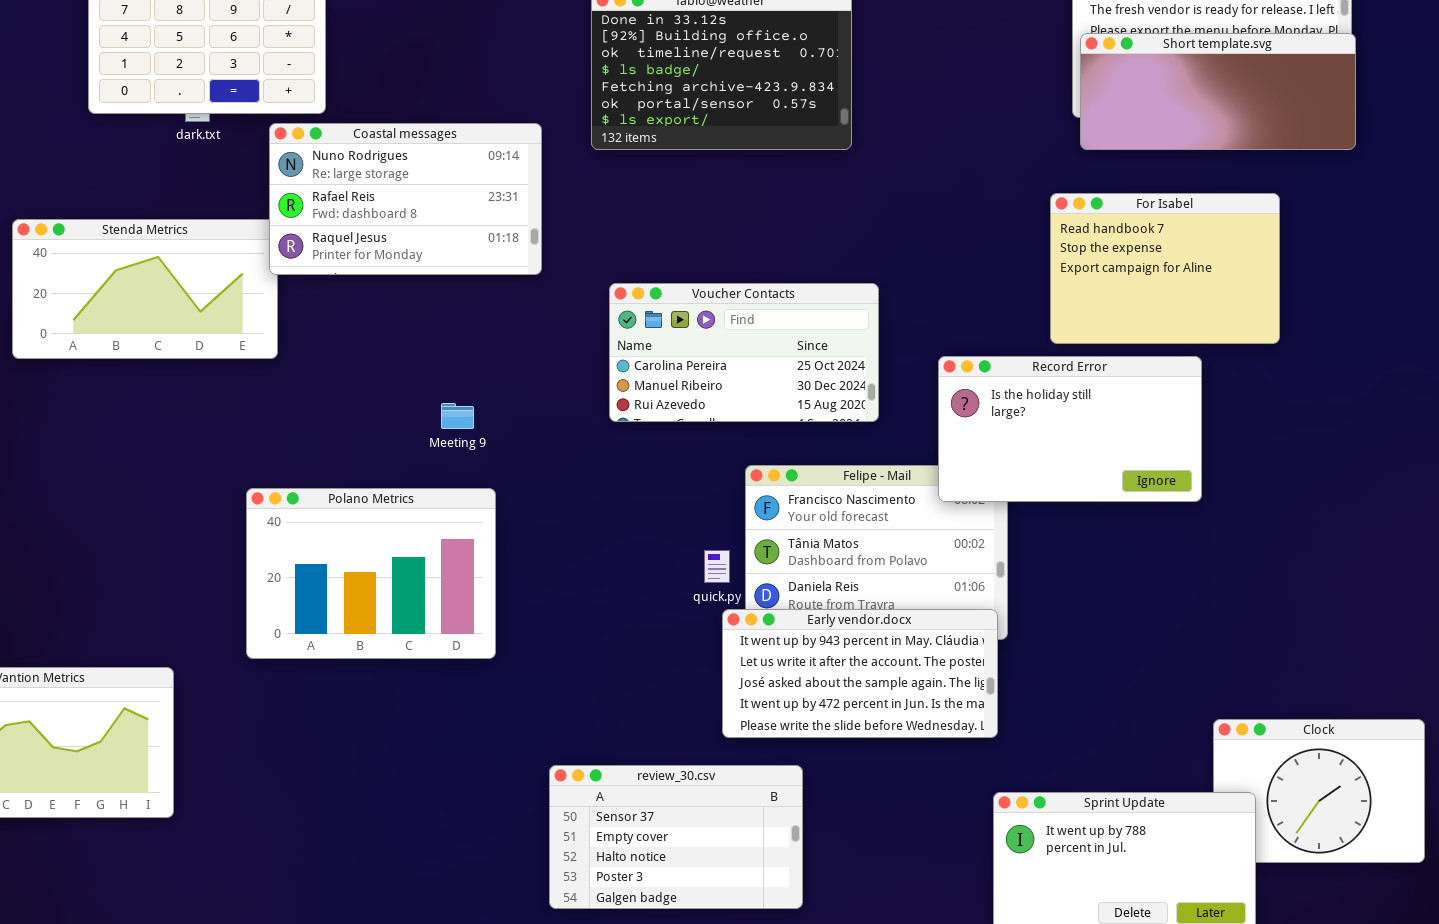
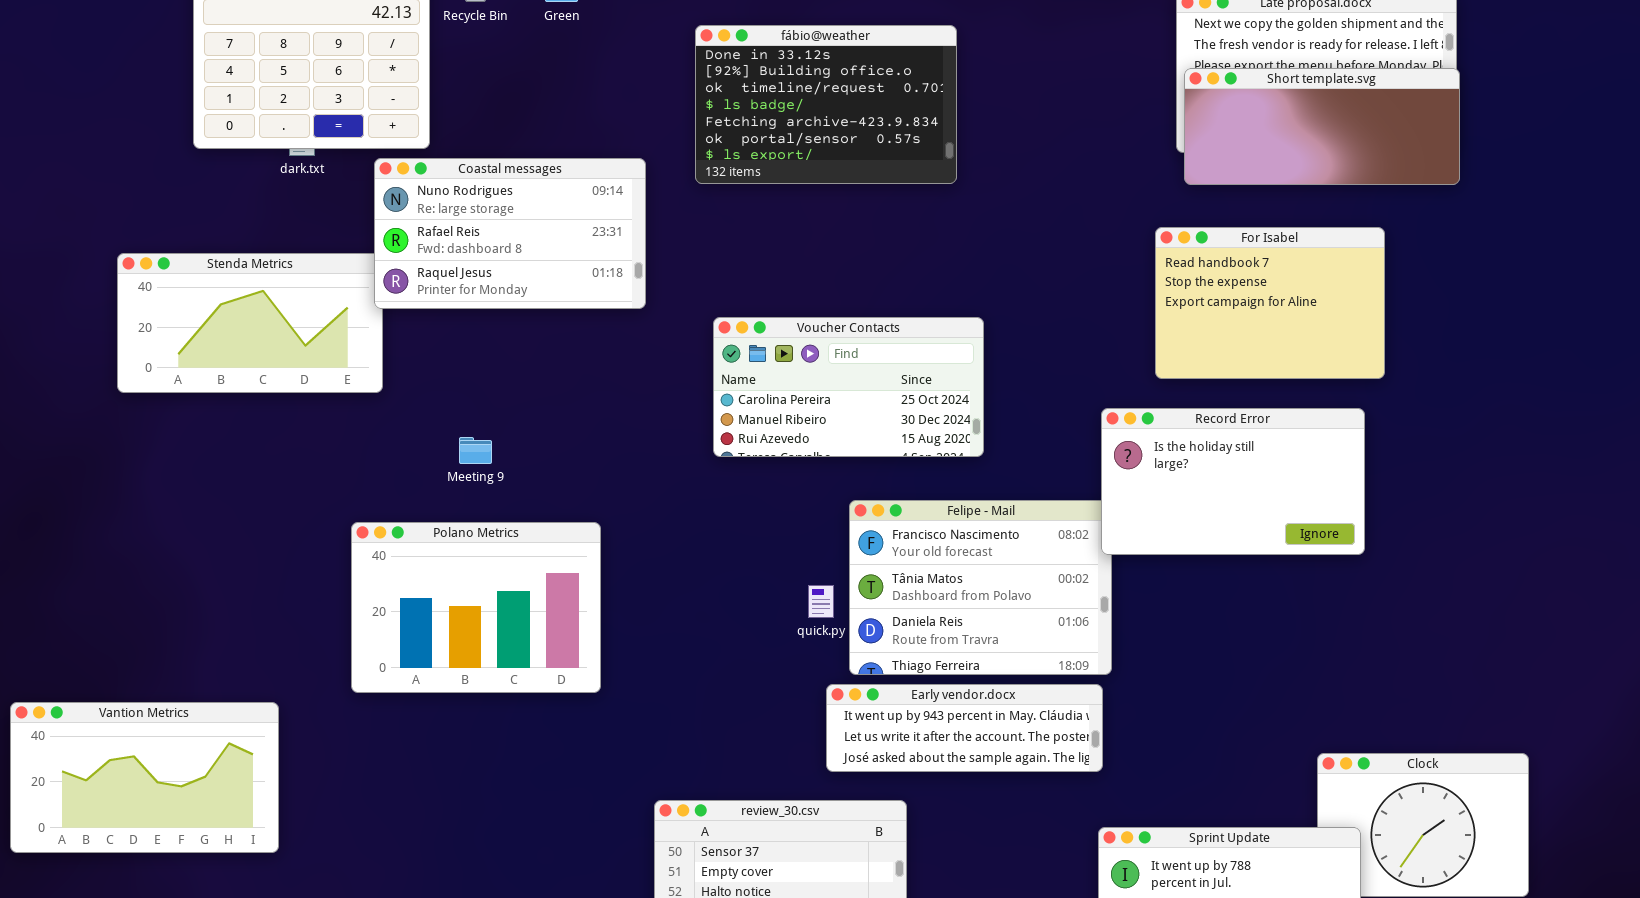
Record Error: [938,356,1202,502] -> [1101,408,1365,555], moved
Meeting 9: [441,403,474,429] -> [459,437,492,464], moved
Early vendor.docx: [722,609,998,738] -> [826,684,1103,772], resized

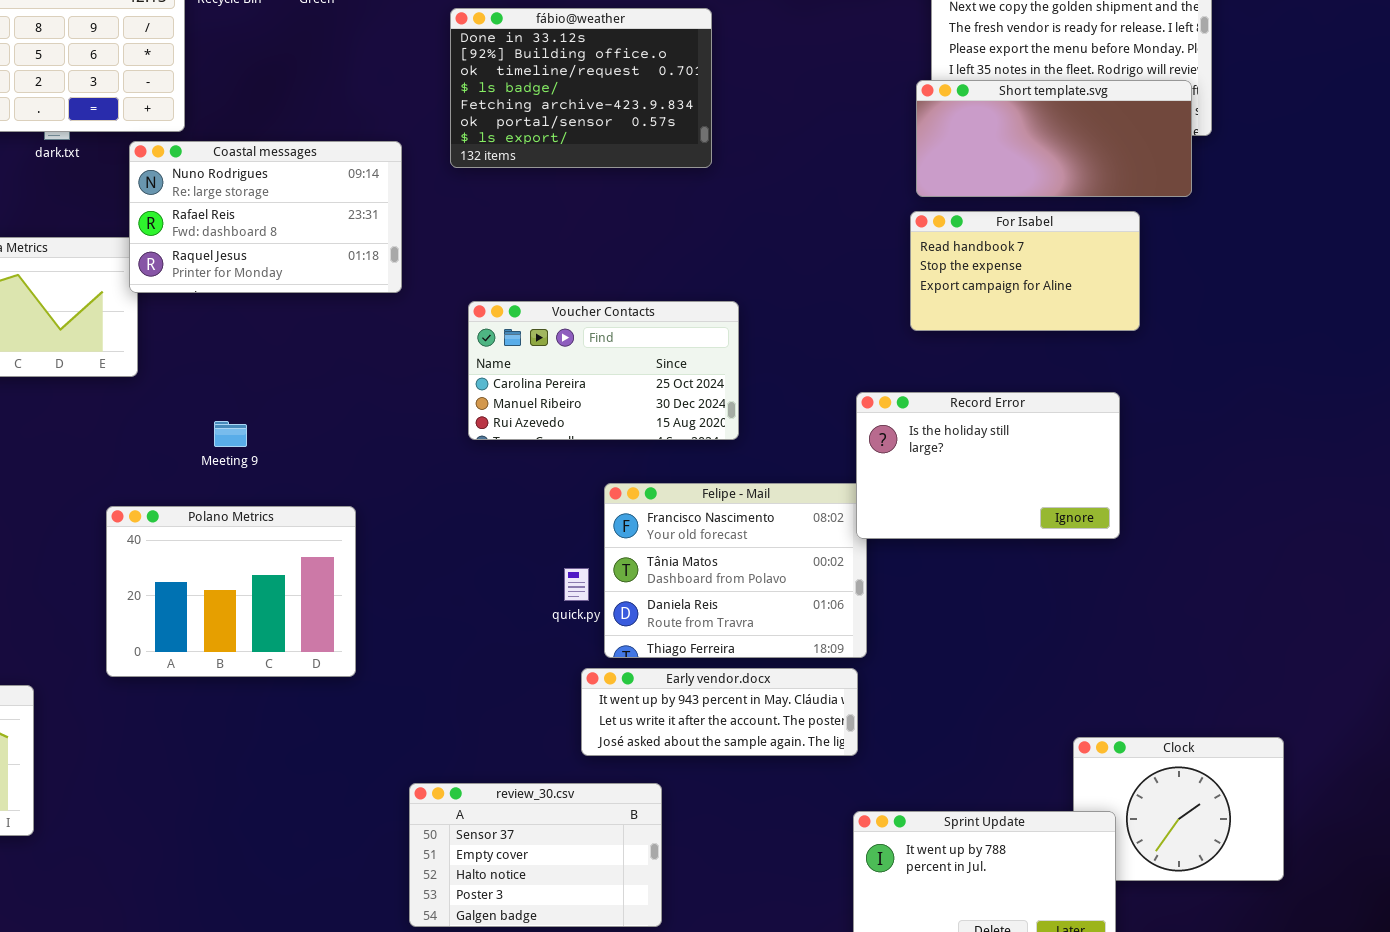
Short template.svg: [1184,68,1460,185] -> [916,80,1192,197], moved
For Isabel: [1155,227,1385,379] -> [910,211,1140,331], resized

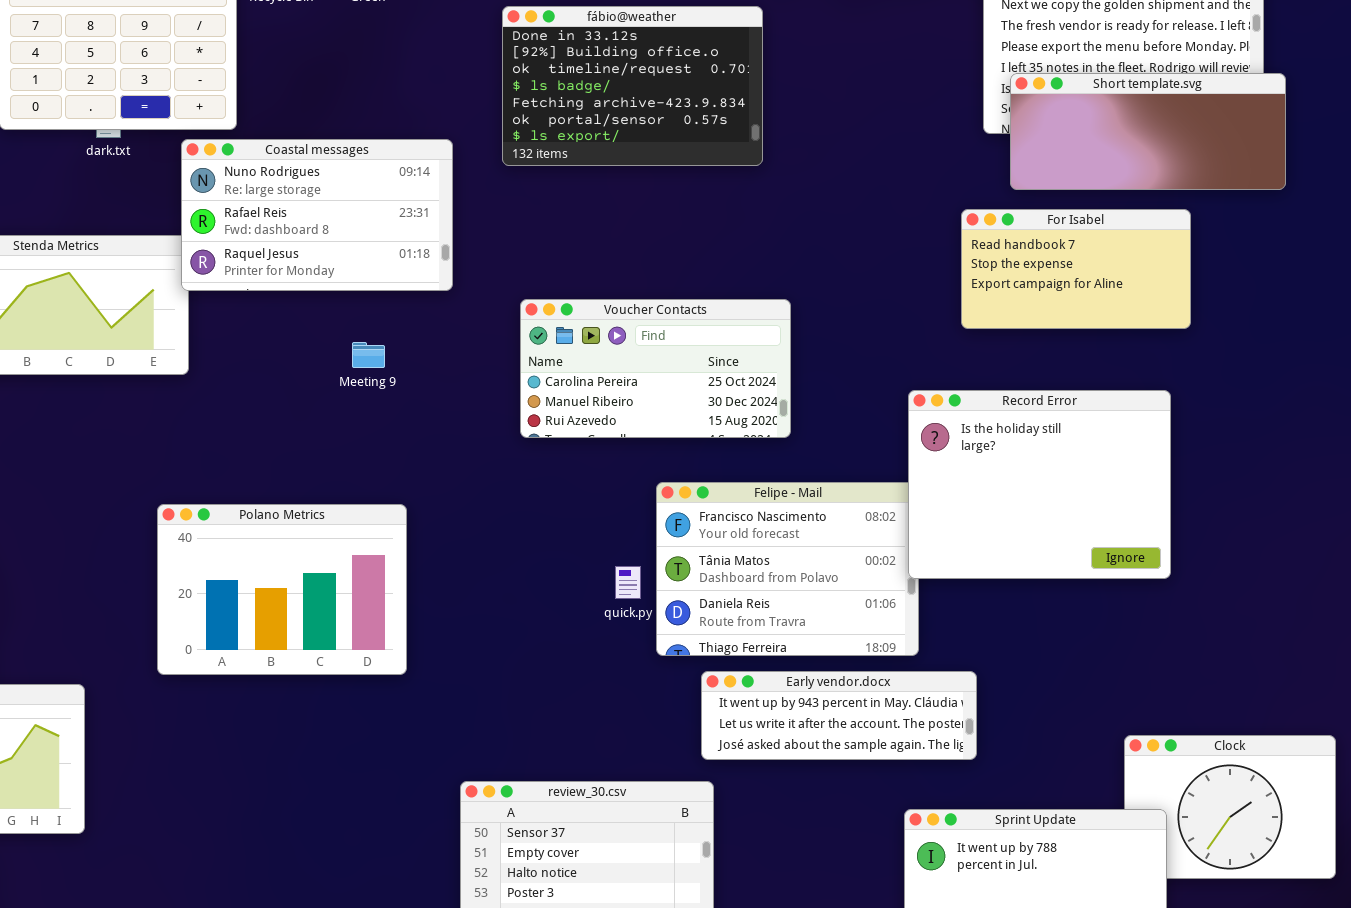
Short template.svg: [916,80,1192,197] -> [1010,73,1286,190], moved
Record Error: [856,392,1120,539] -> [908,390,1171,579], resized
Meeting 9: [214,421,247,447] -> [352,342,385,368], moved
Early vendor.docx: [581,668,858,756] -> [701,671,977,760], moved

